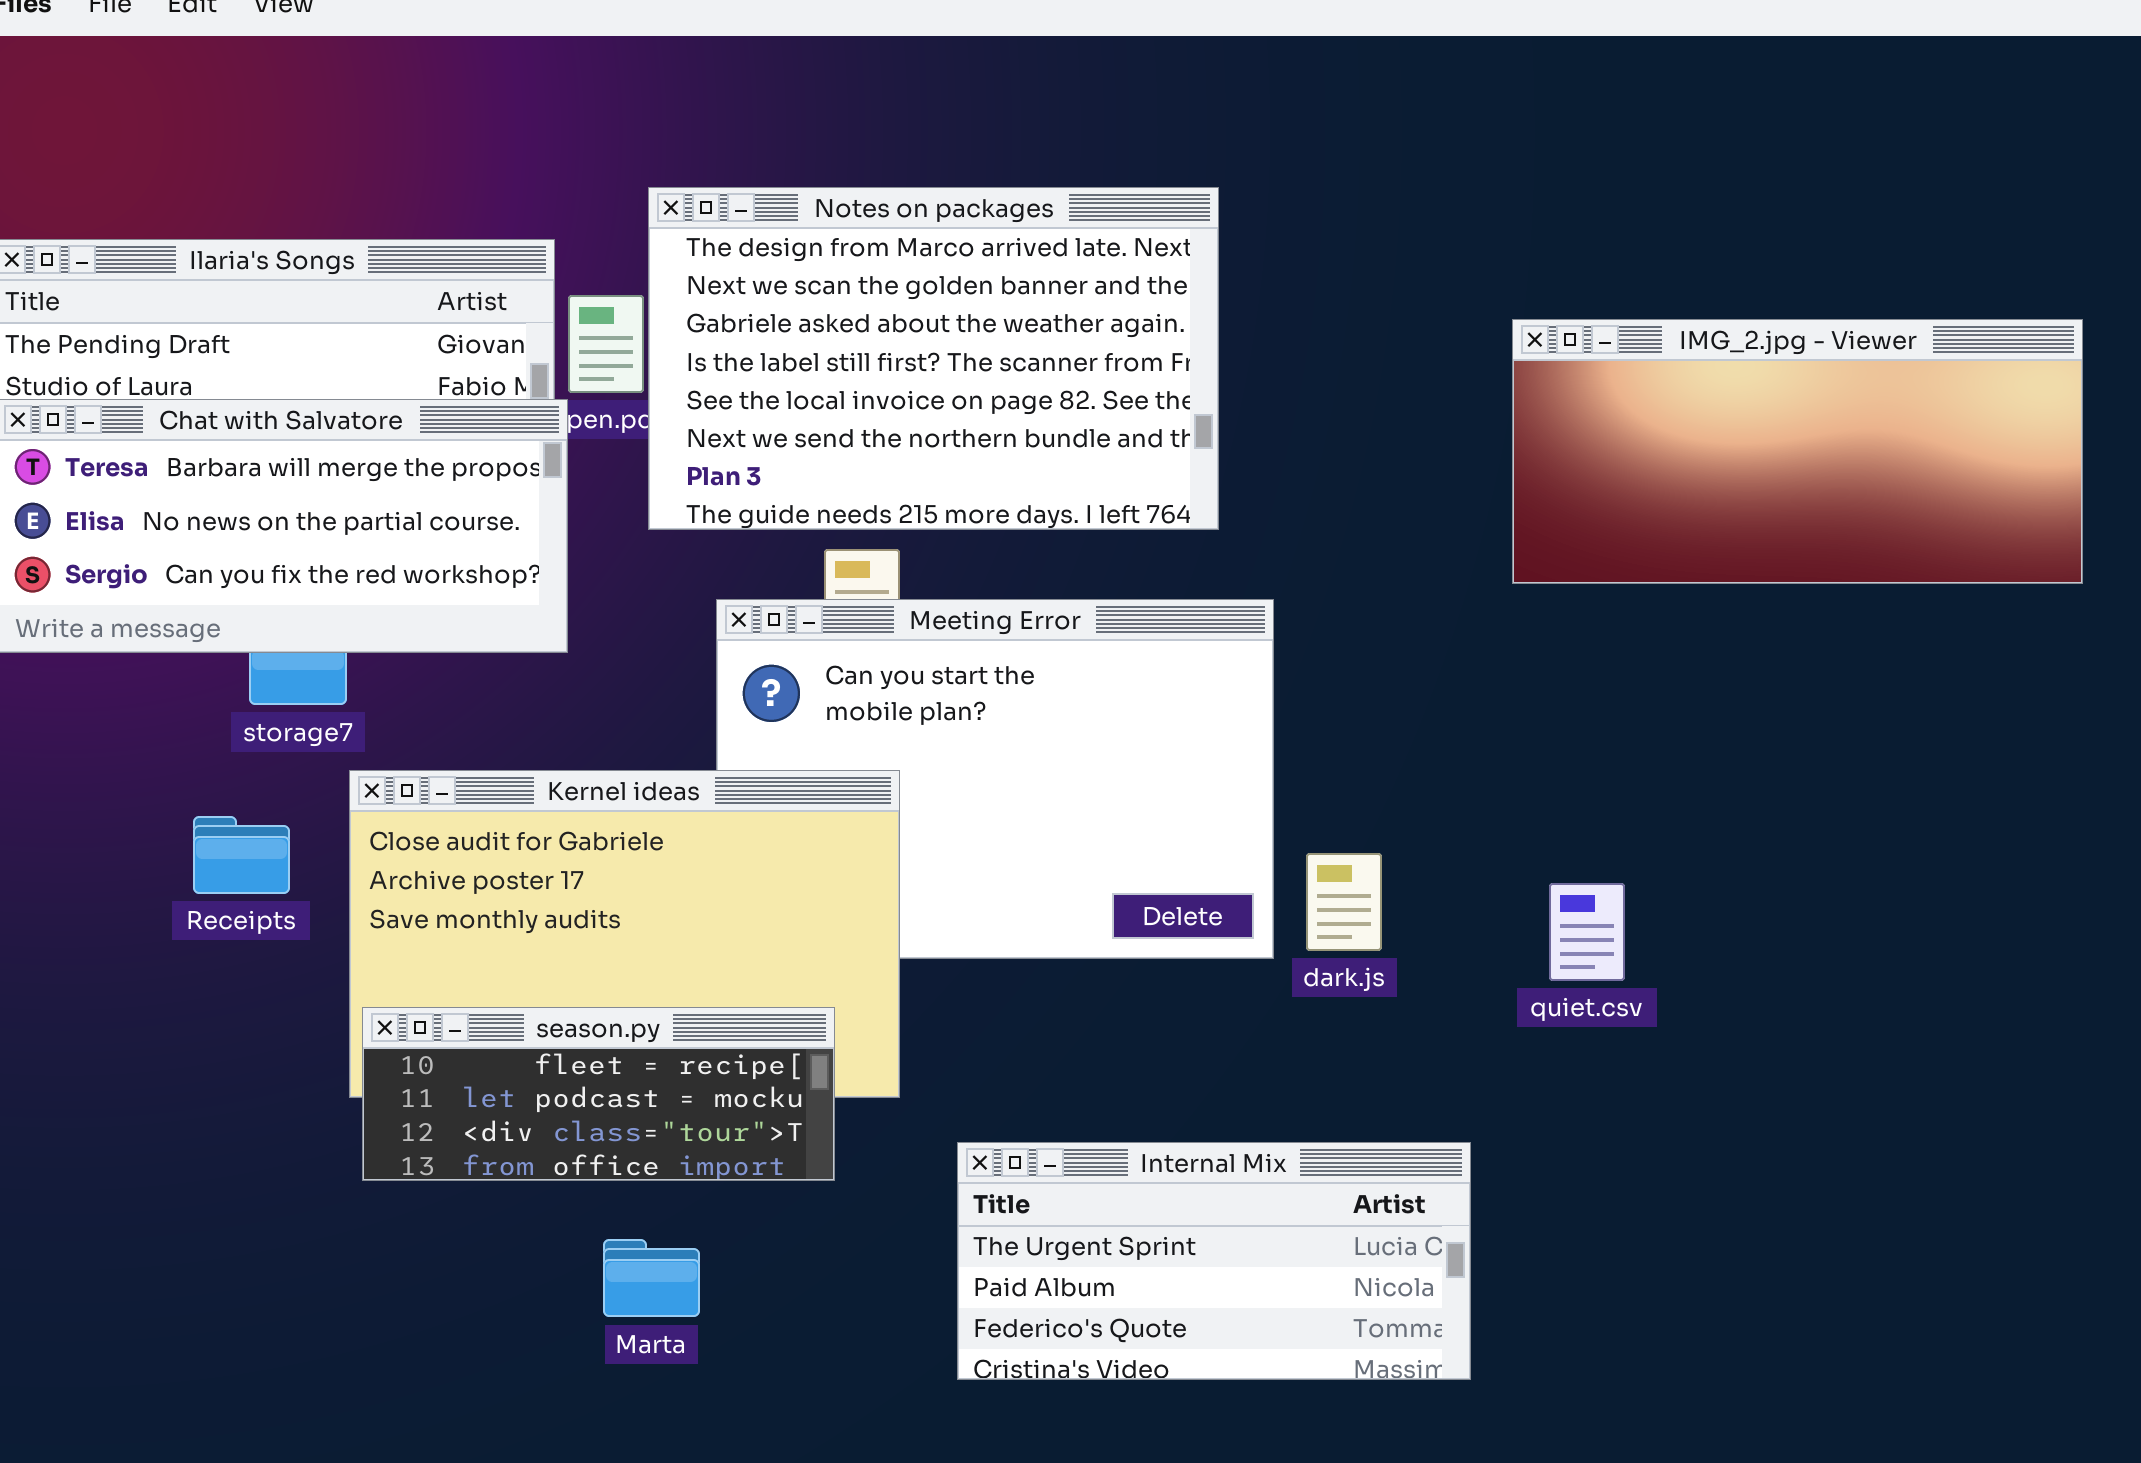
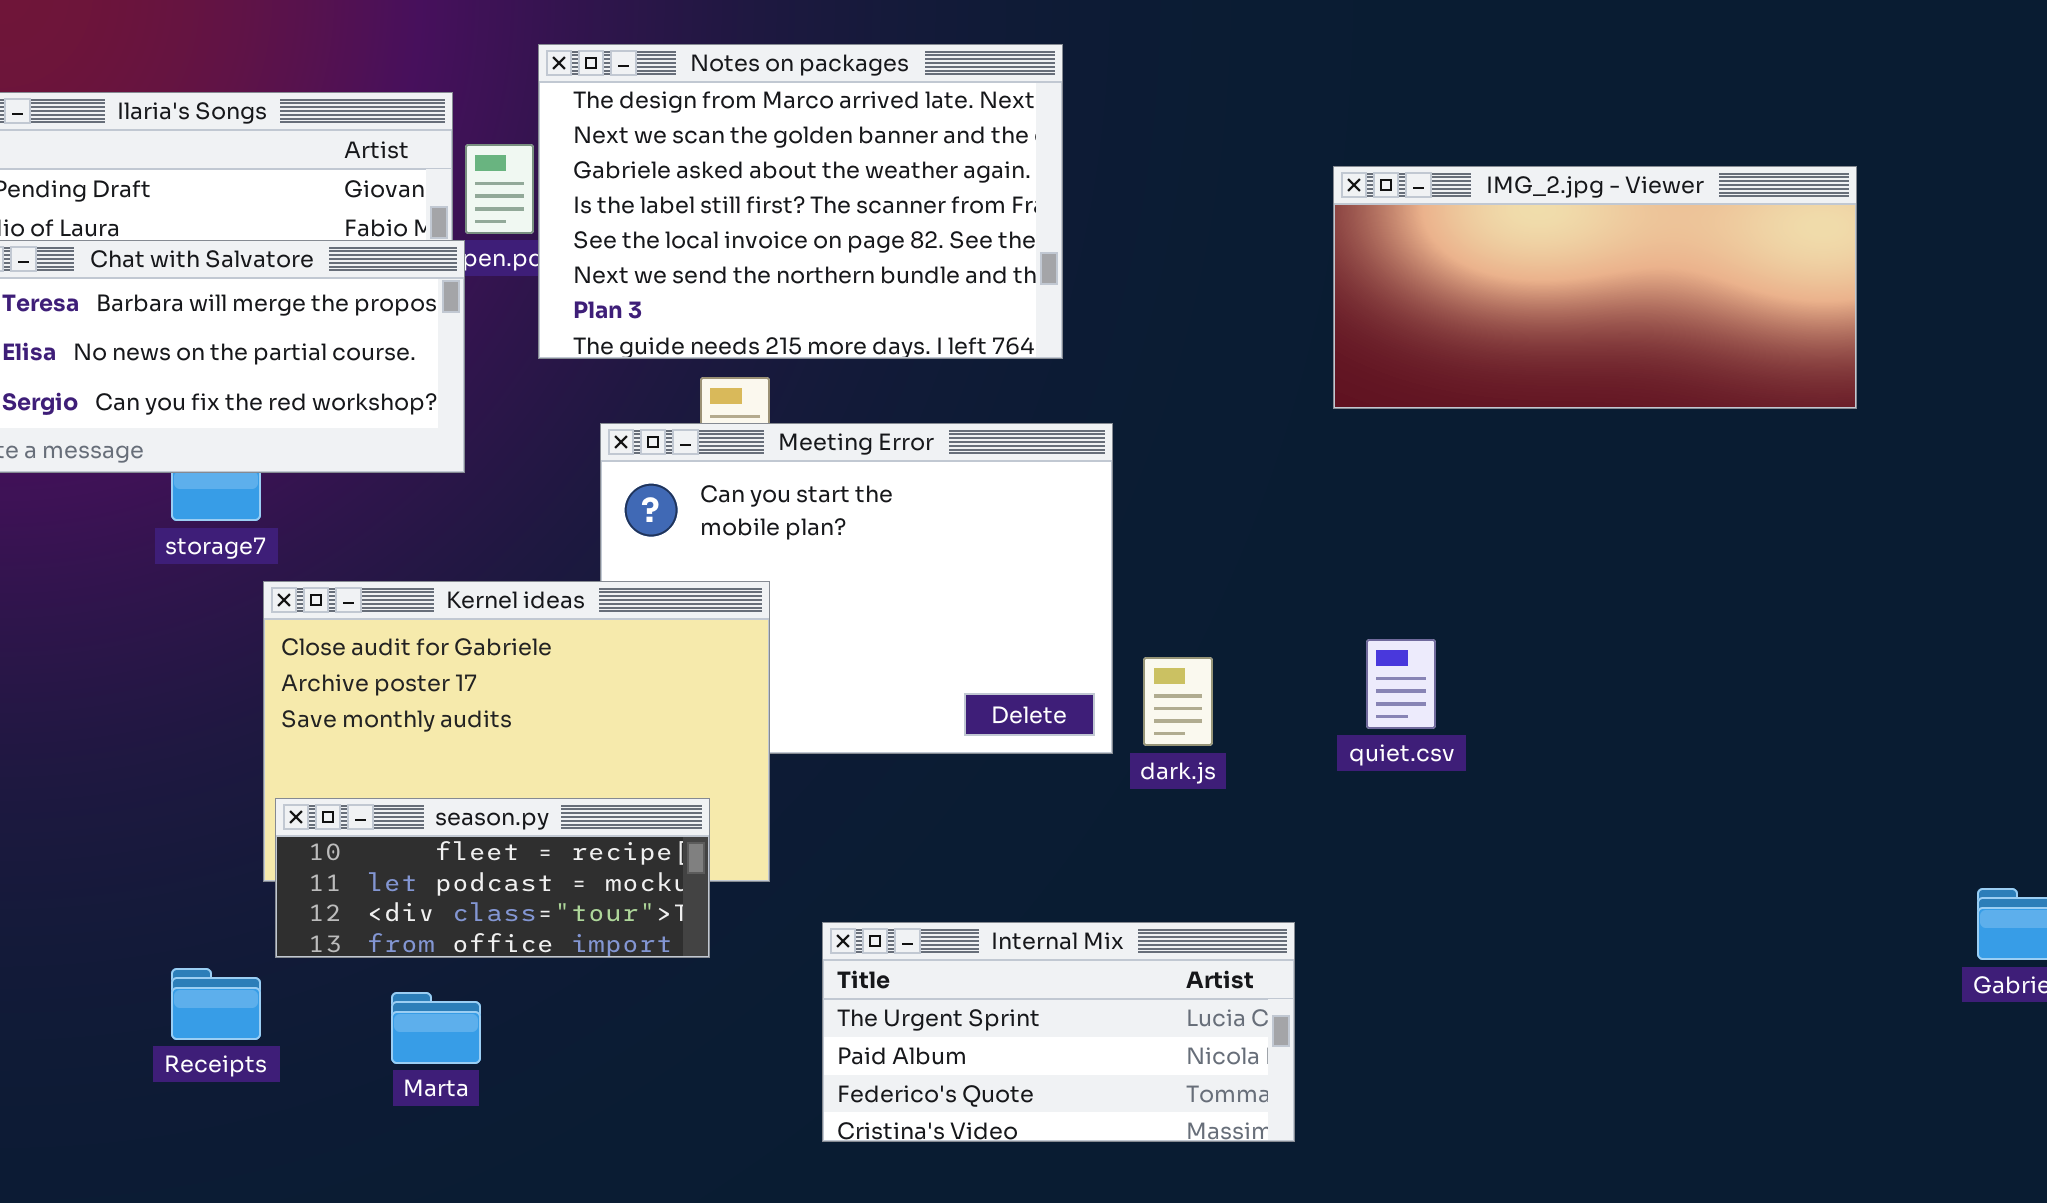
Receipts: [193,816,290,894] -> [171,968,261,1040], moved
quiet.csv: [1549,883,1625,981] -> [1366,639,1436,729], moved
Marta: [603,1239,700,1317] -> [391,992,481,1064], moved

